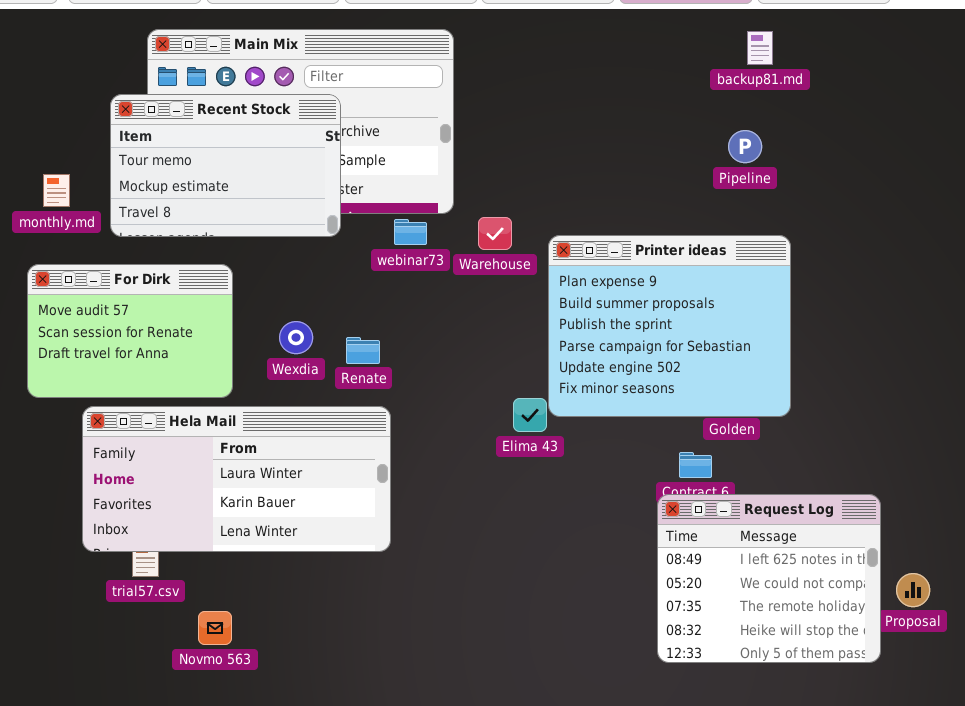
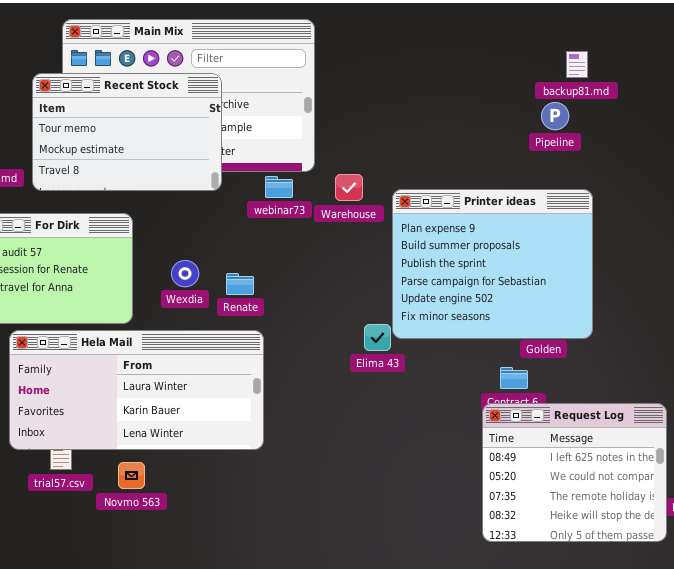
backup81.md: [747,31,773,65] -> [566,51,588,78], moved
Novmo 563: [198,611,232,645] -> [118,462,145,489], moved

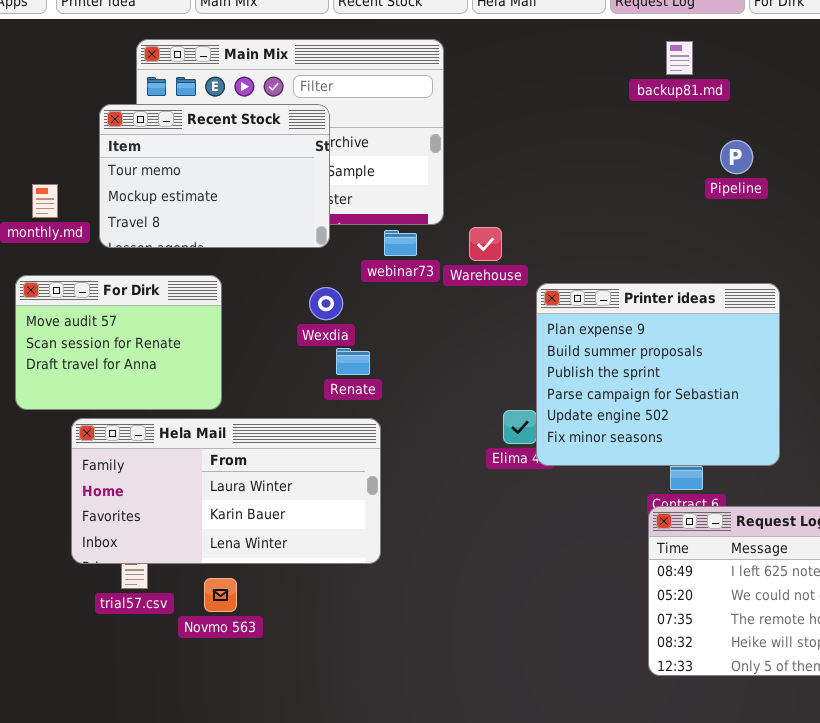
backup81.md: [566,51,588,78] -> [666,41,693,75], moved
Printer ideas: [392,189,593,339] -> [536,283,780,466], moved
Wexdia: [171,260,199,287] -> [309,287,343,320], moved

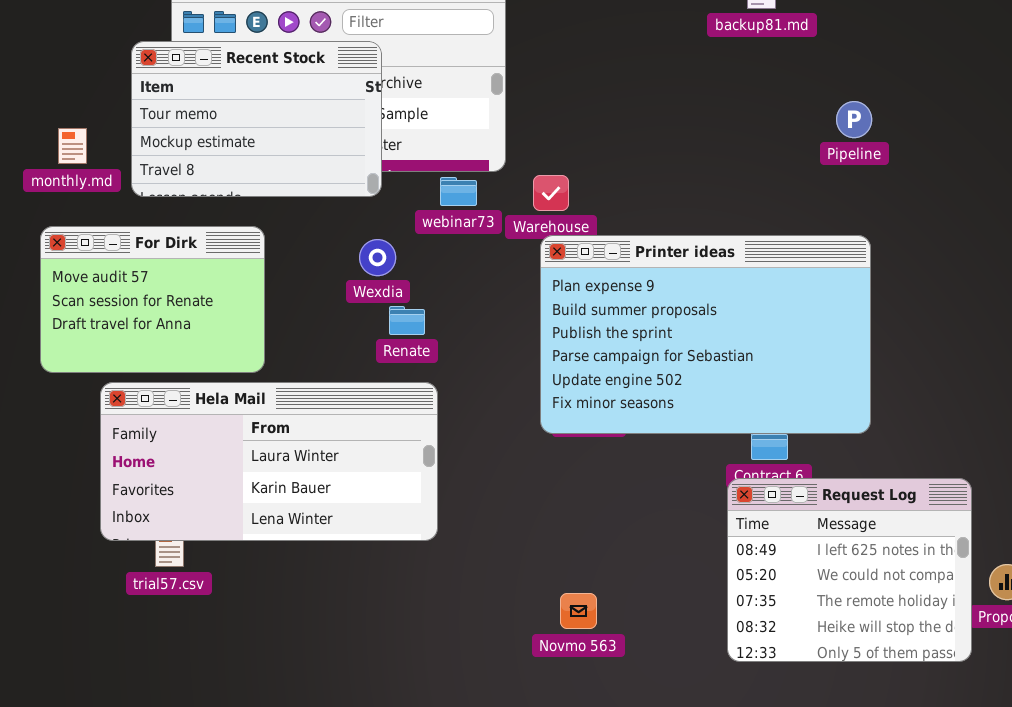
Pipeline: [720,140,753,174] -> [836,101,872,138], moved
Printer ideas: [536,283,780,466] -> [540,235,871,434], resized
Novmo 563: [204,578,237,612] -> [560,593,597,629], moved

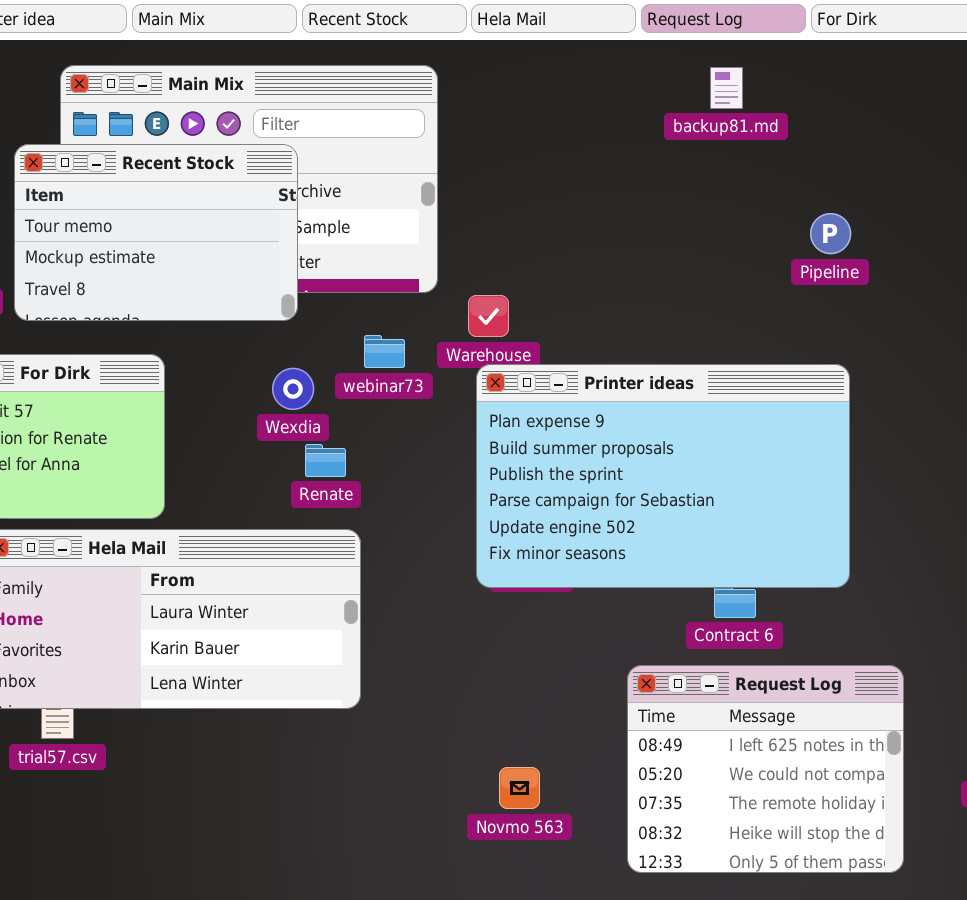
webinar73: [440,177,477,206] -> [364,335,405,368], moved
Request Log: [727,478,972,662] -> [627,665,904,873], moved

